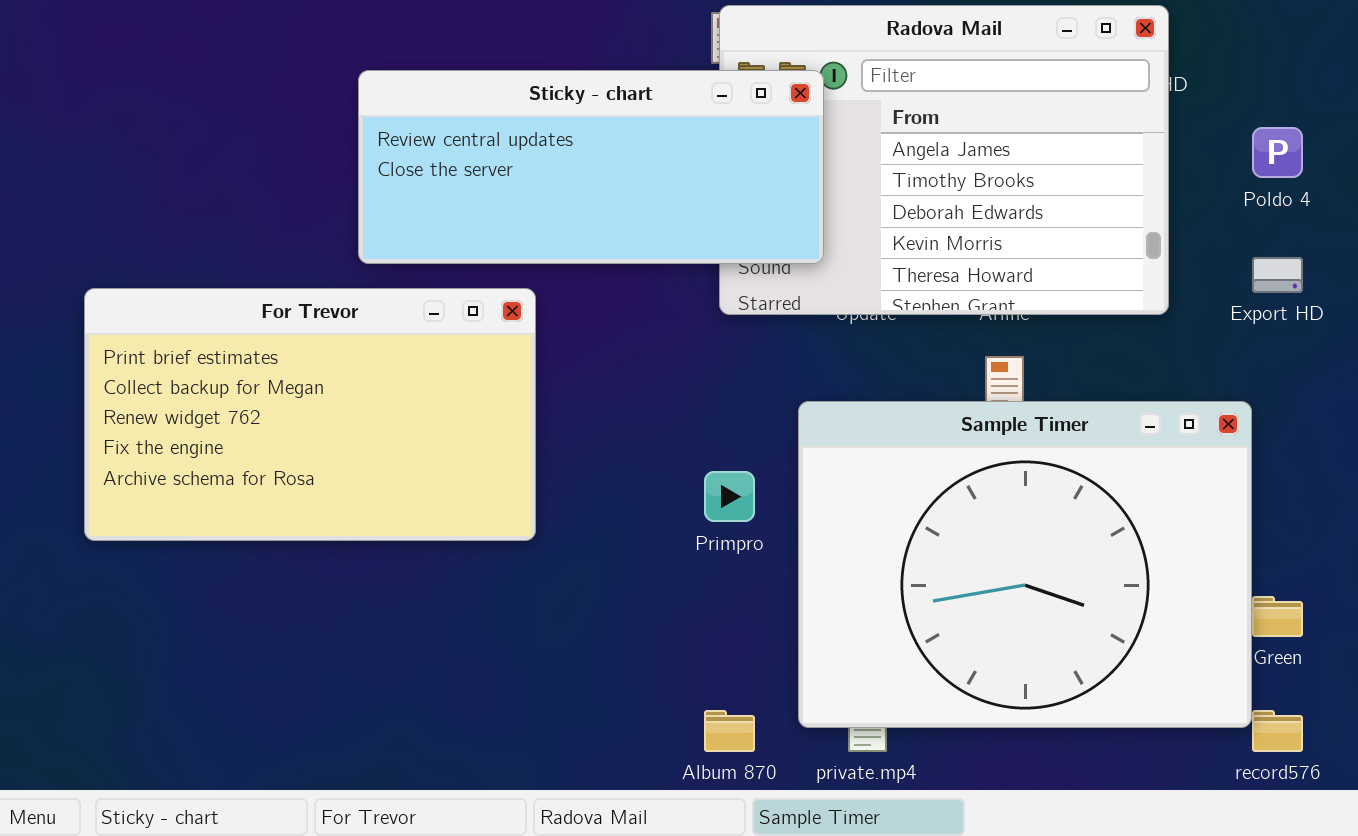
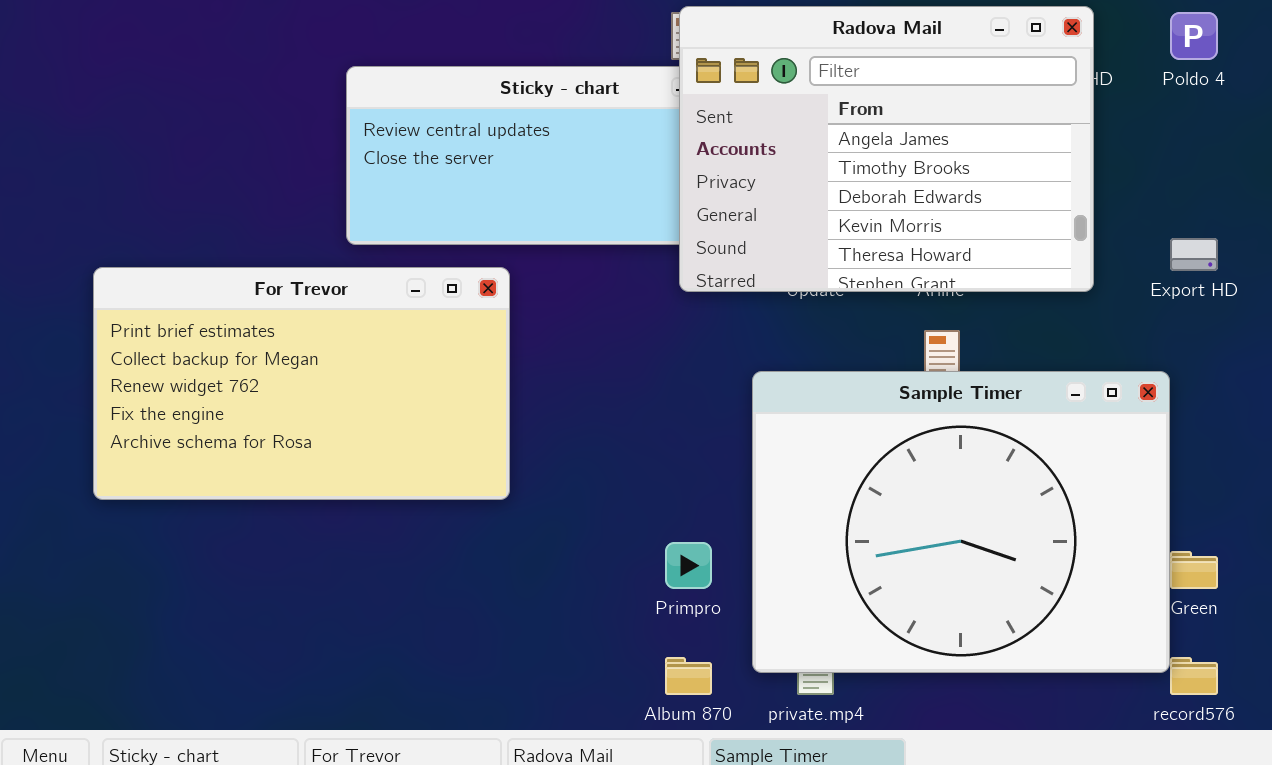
Radova Mail: [719,5,1169,315] -> [679,6,1094,292], raised
Poldo 4: [1252,127,1303,178] -> [1170,12,1218,60], moved
Primpro: [704,471,755,522] -> [665,542,712,589], moved

